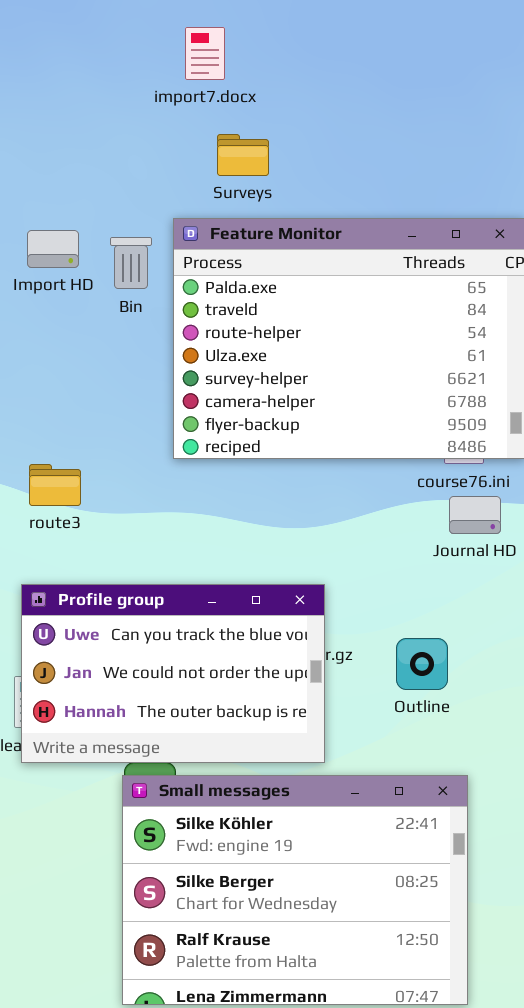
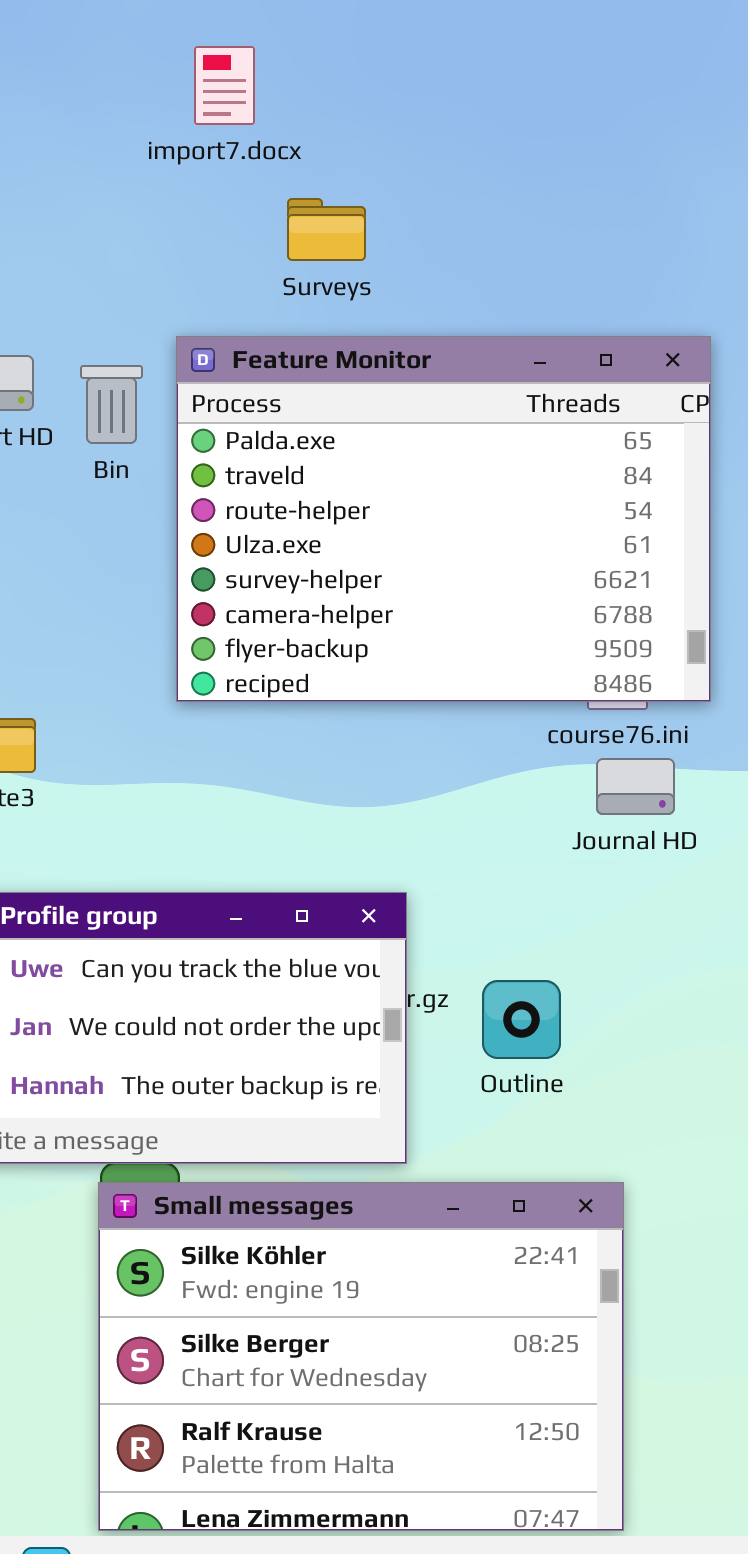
Surveys: [217,134,269,176] -> [287,198,366,261], moved
Outline: [396,638,448,690] -> [482,980,561,1059], moved

